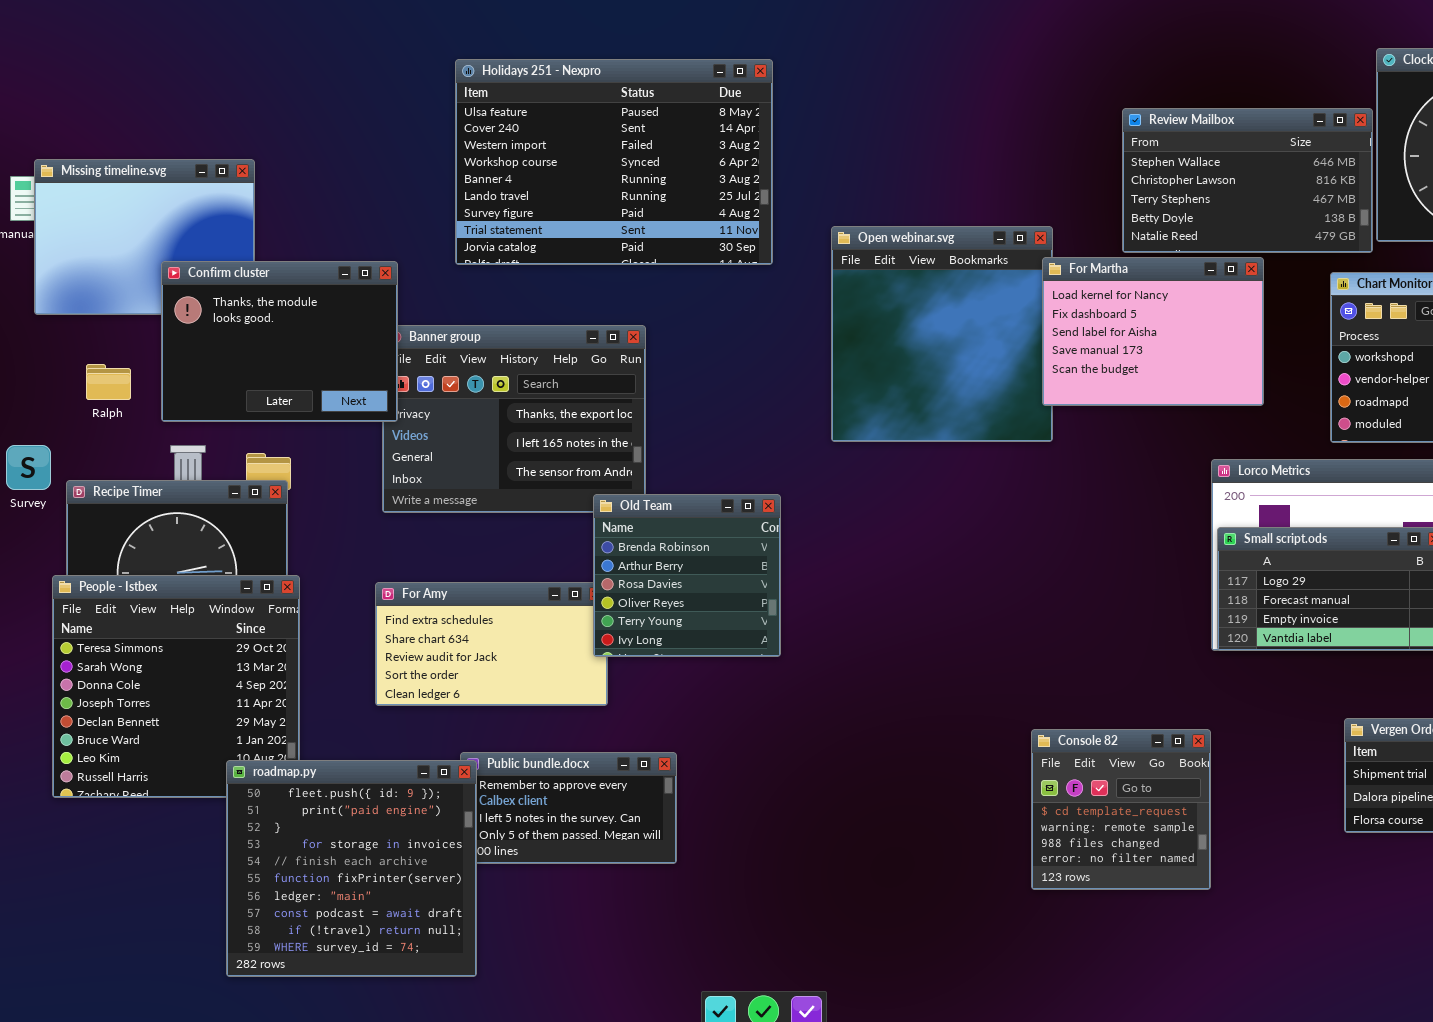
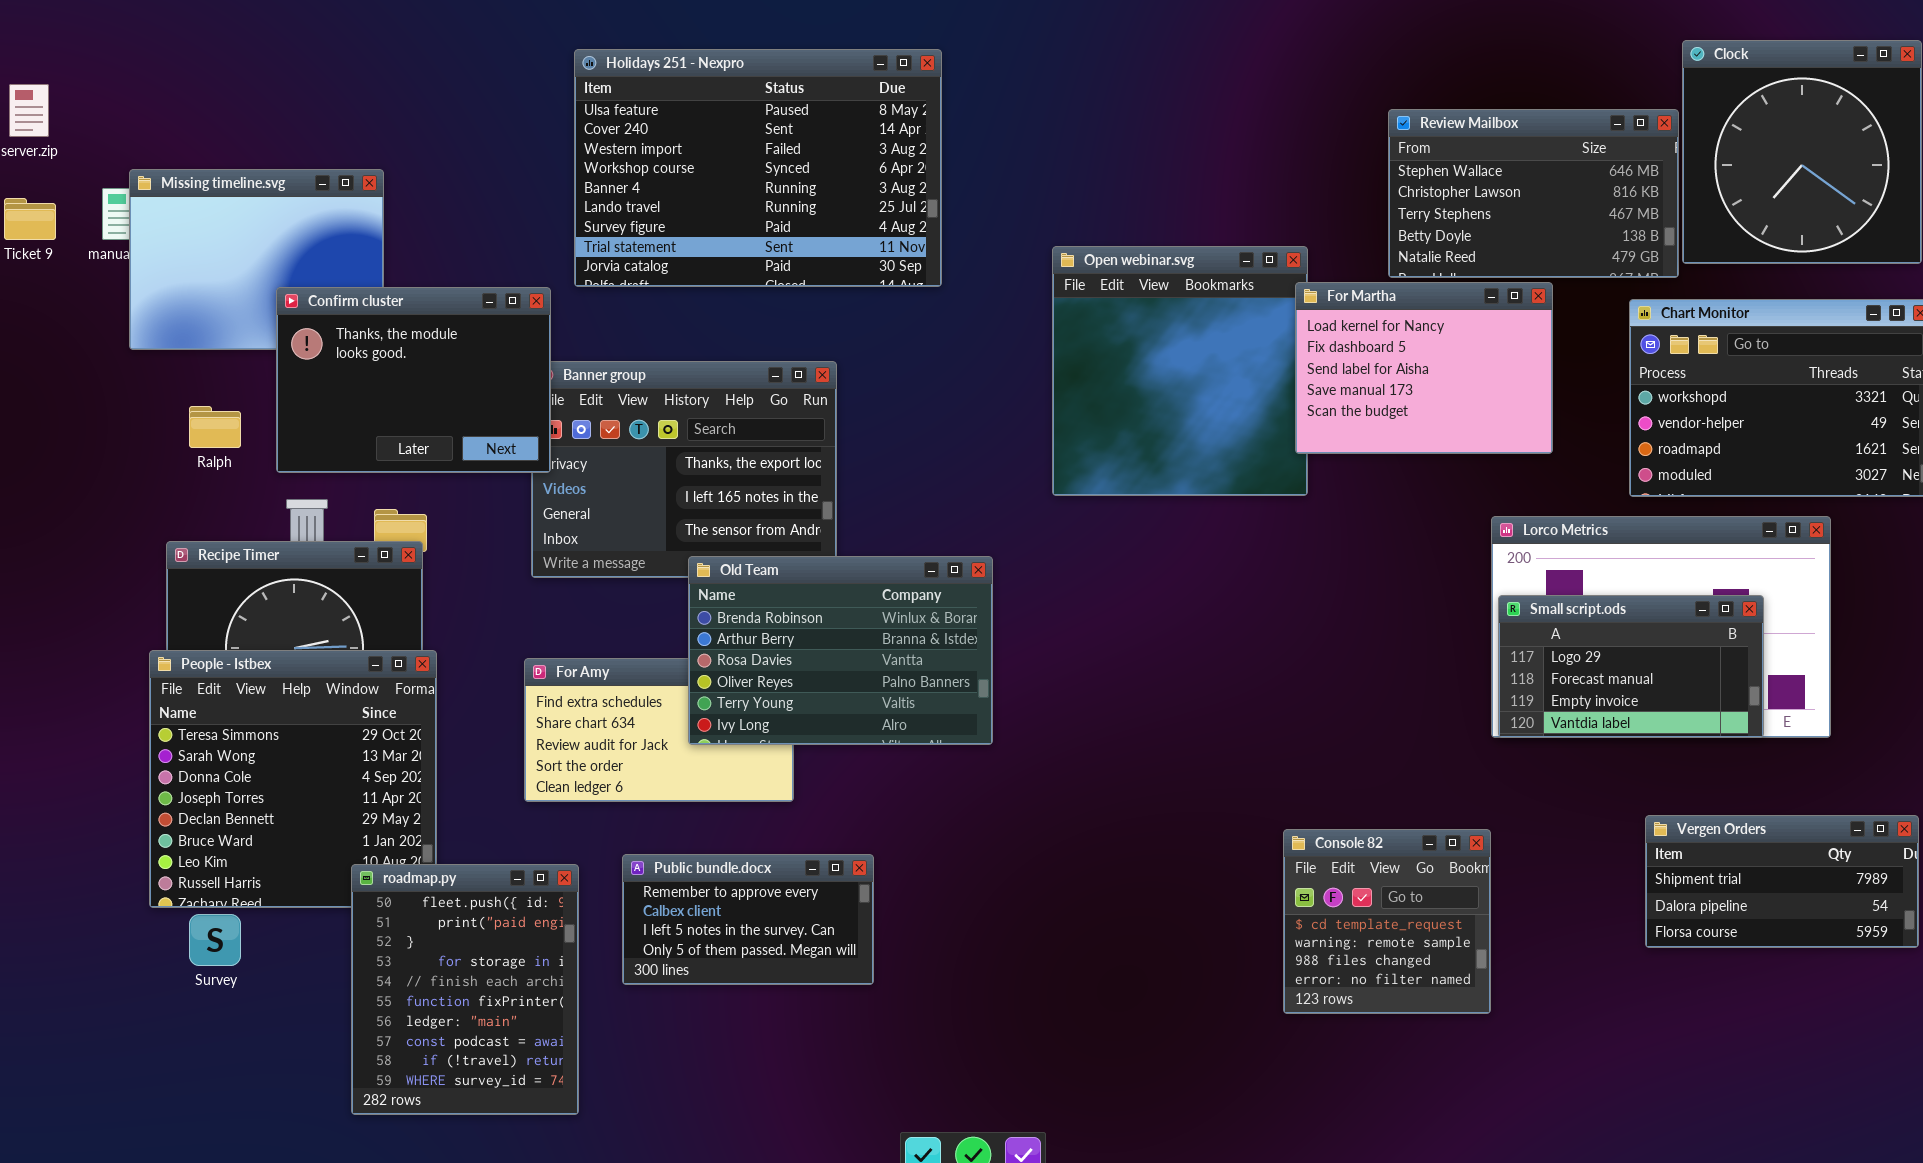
Holidays 251 - Nexpro: [455,59,773,265] -> [574,49,942,287], moved
Survey: [6,445,51,490] -> [189,914,241,966], moved
Old Team: [593,494,781,657] -> [688,556,993,745], resized
roadmap.py: [226,760,477,977] -> [351,864,579,1115], resized

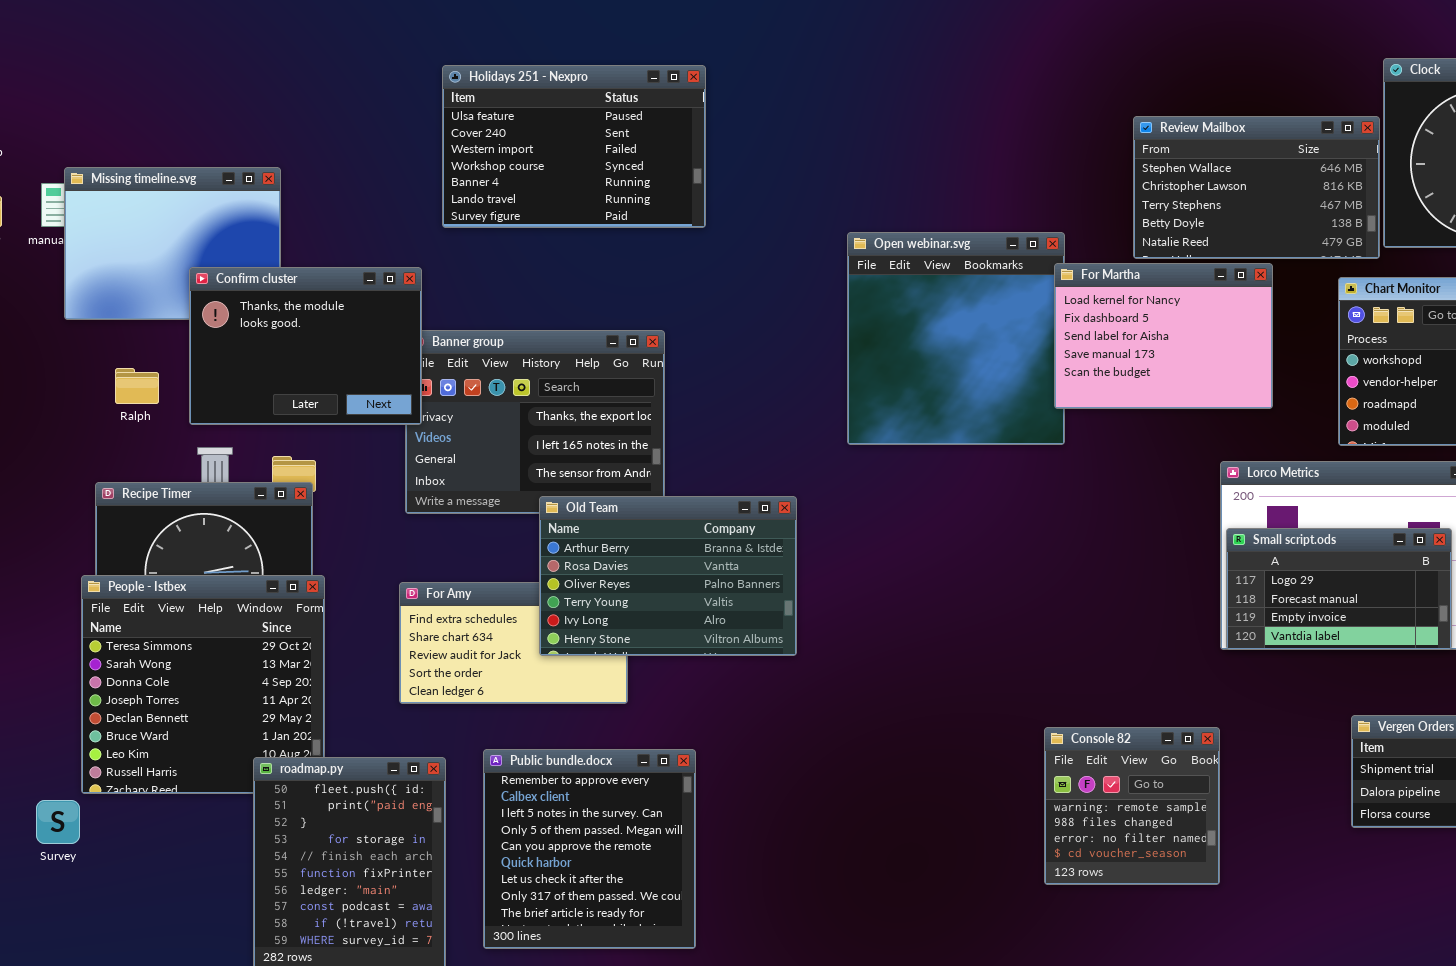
Holidays 251 - Nexpro: [574,49,942,287] -> [442,65,706,228], resized
Old Team: [688,556,993,745] -> [539,496,797,656], scrolled down 1 row
Console 82: [1283,829,1491,1014] -> [1044,727,1220,885], scrolled down 1 row
Public bundle.docx: [622,854,874,985] -> [483,749,696,949], resized
Survey: [189,914,241,966] -> [36,800,80,844], moved

